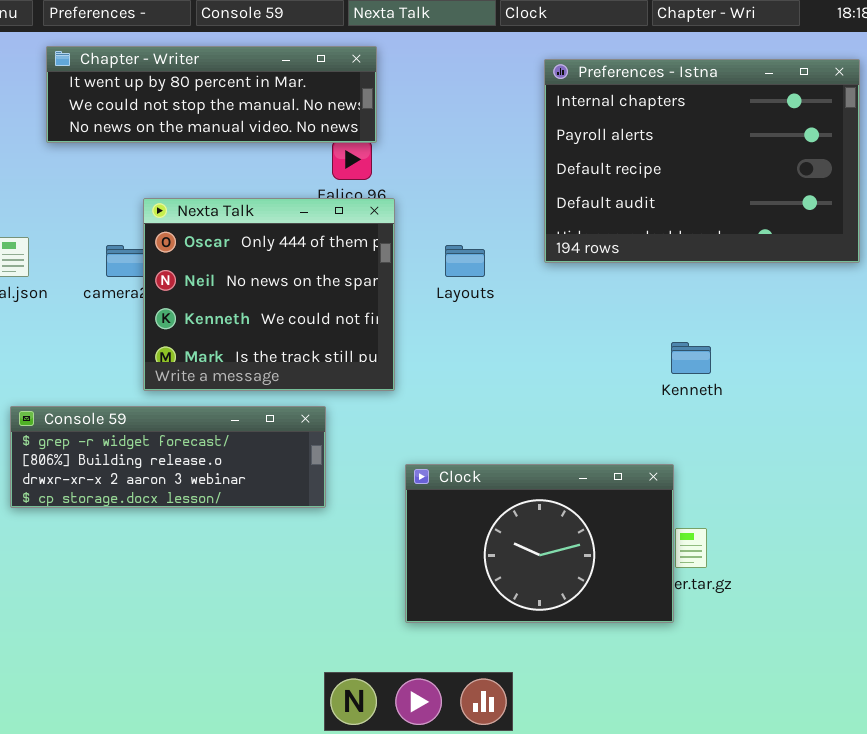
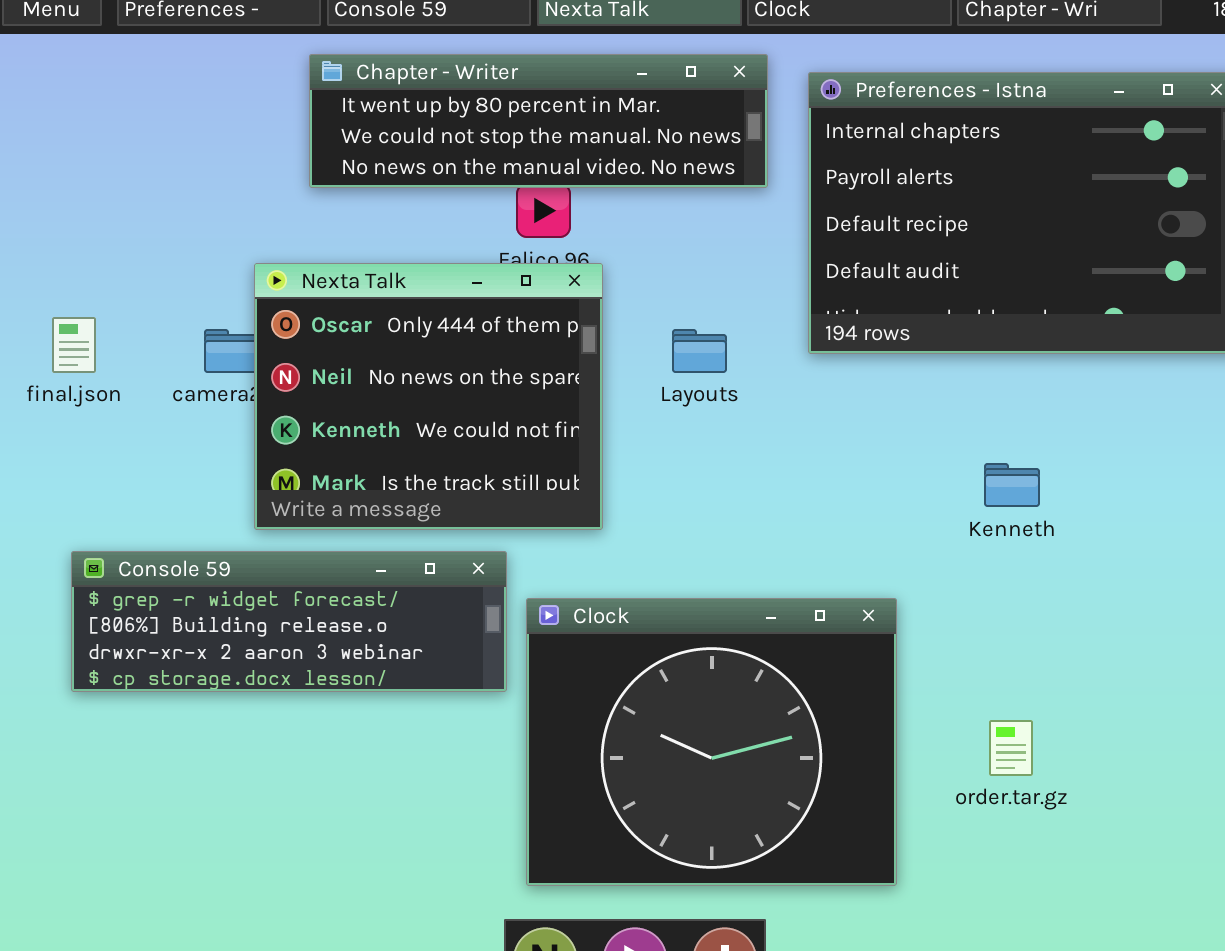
Chapter - Writer: [46,46,377,143] -> [309,54,768,188], moved
Clock: [405,464,674,623] -> [526,598,897,886], moved, resized

